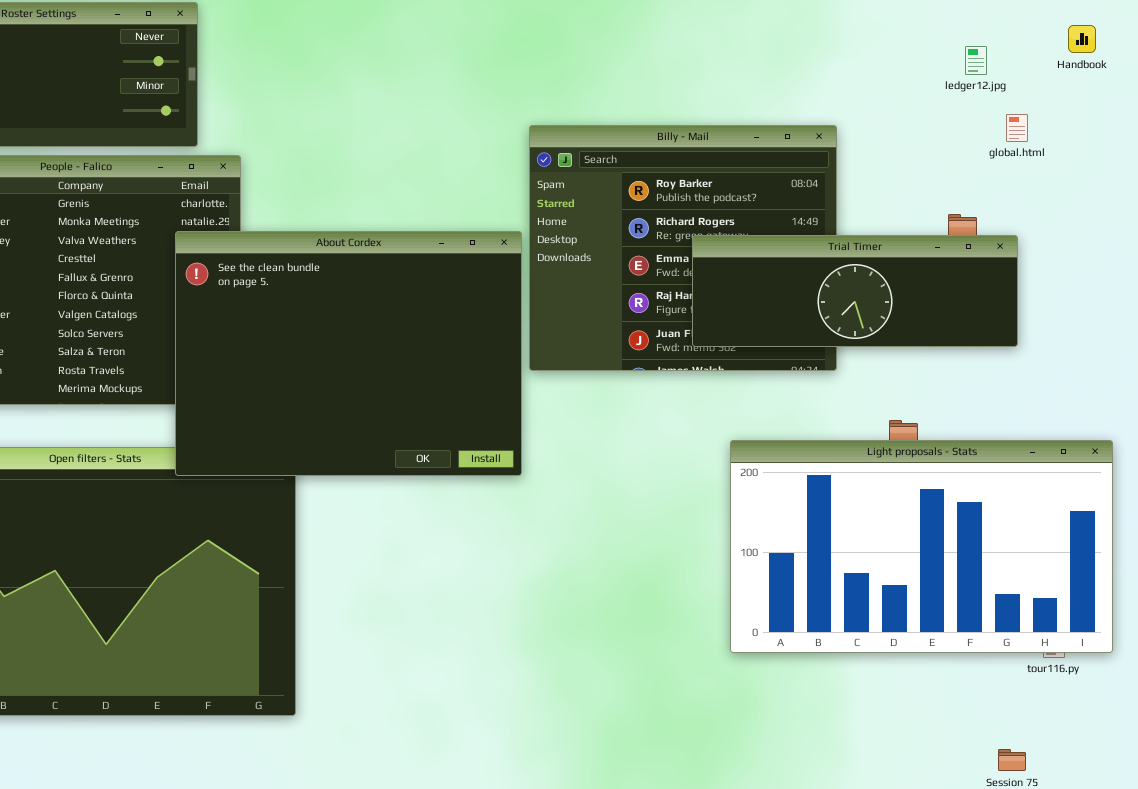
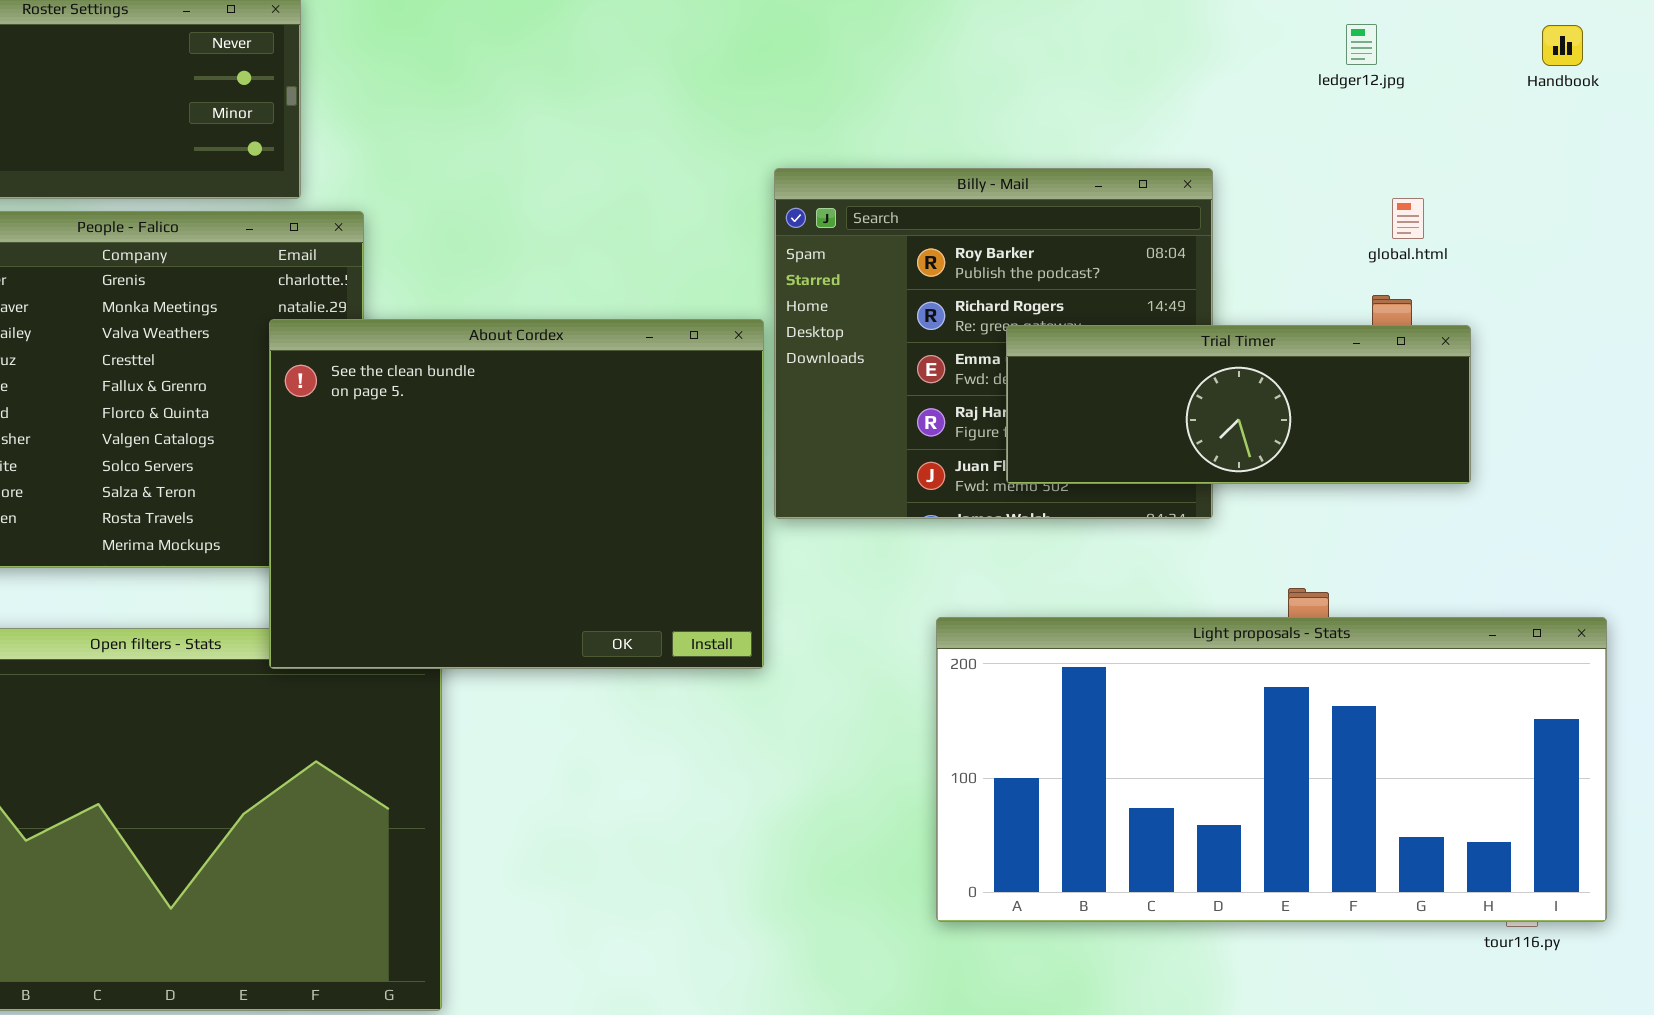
ledger12.jpg: [965,46,987,75] -> [1346,24,1377,65], moved
global.html: [1006,114,1028,142] -> [1392,198,1424,239], moved
Light proposals - Stats: [730,440,1113,653] -> [936,617,1607,922], resized

